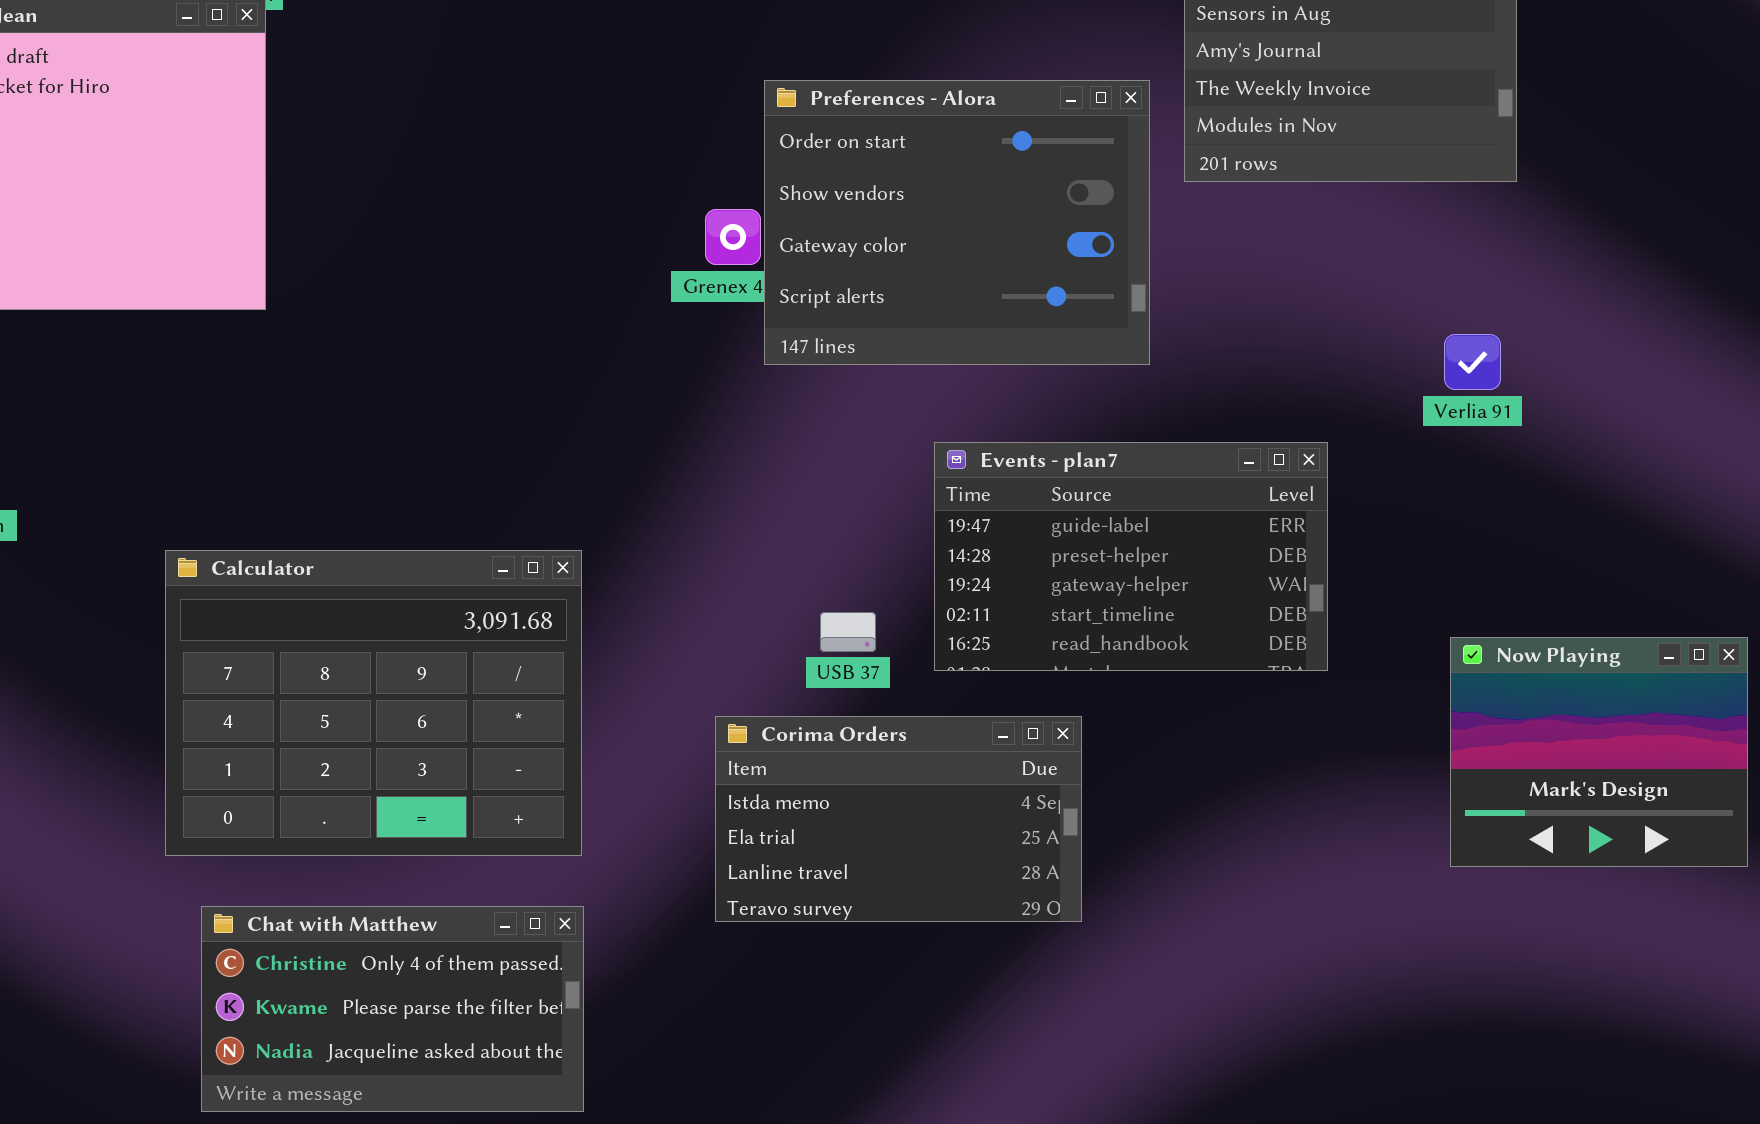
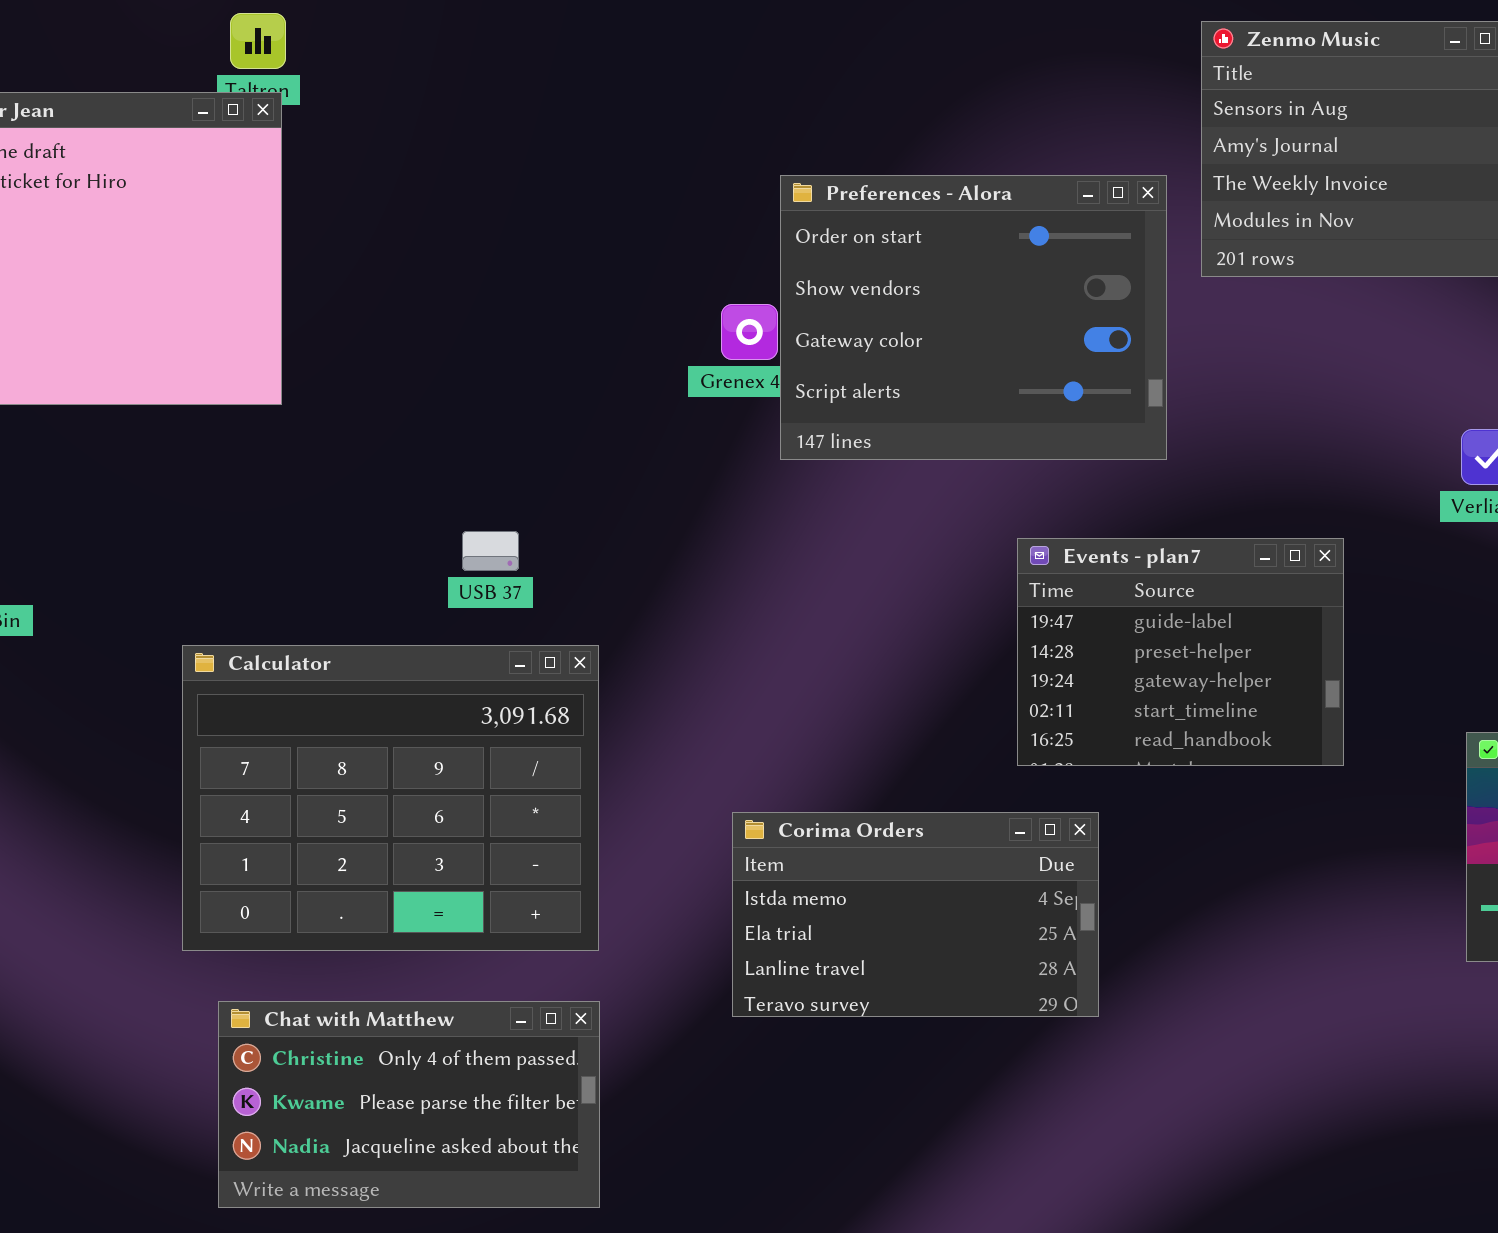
Events - plan7: [934,442,1328,671] -> [1017,538,1344,766], resized
USB 37: [820,612,876,652] -> [462,531,519,571], moved

